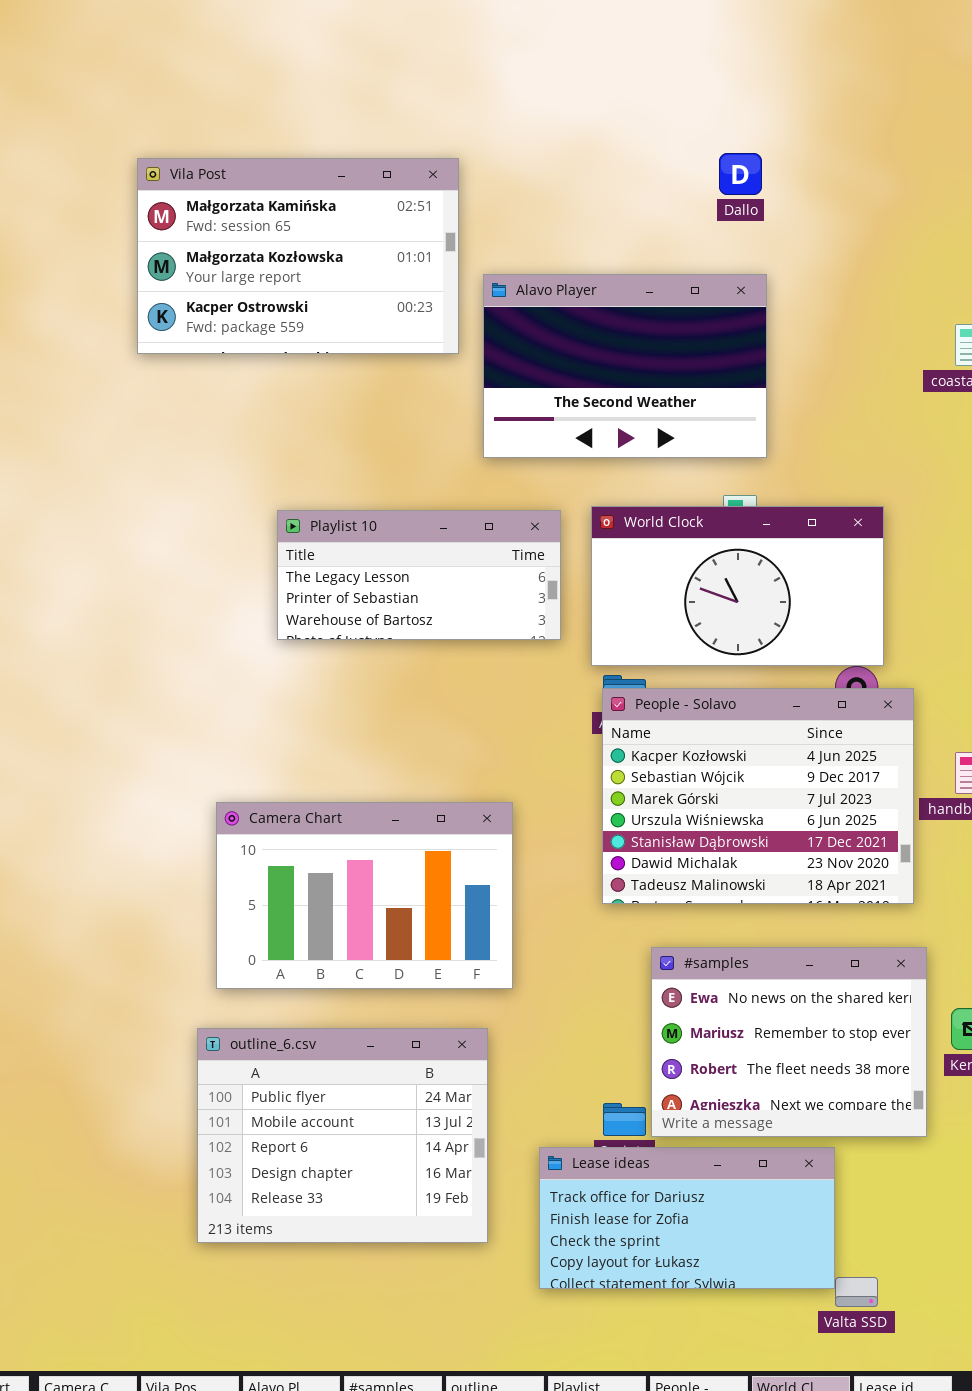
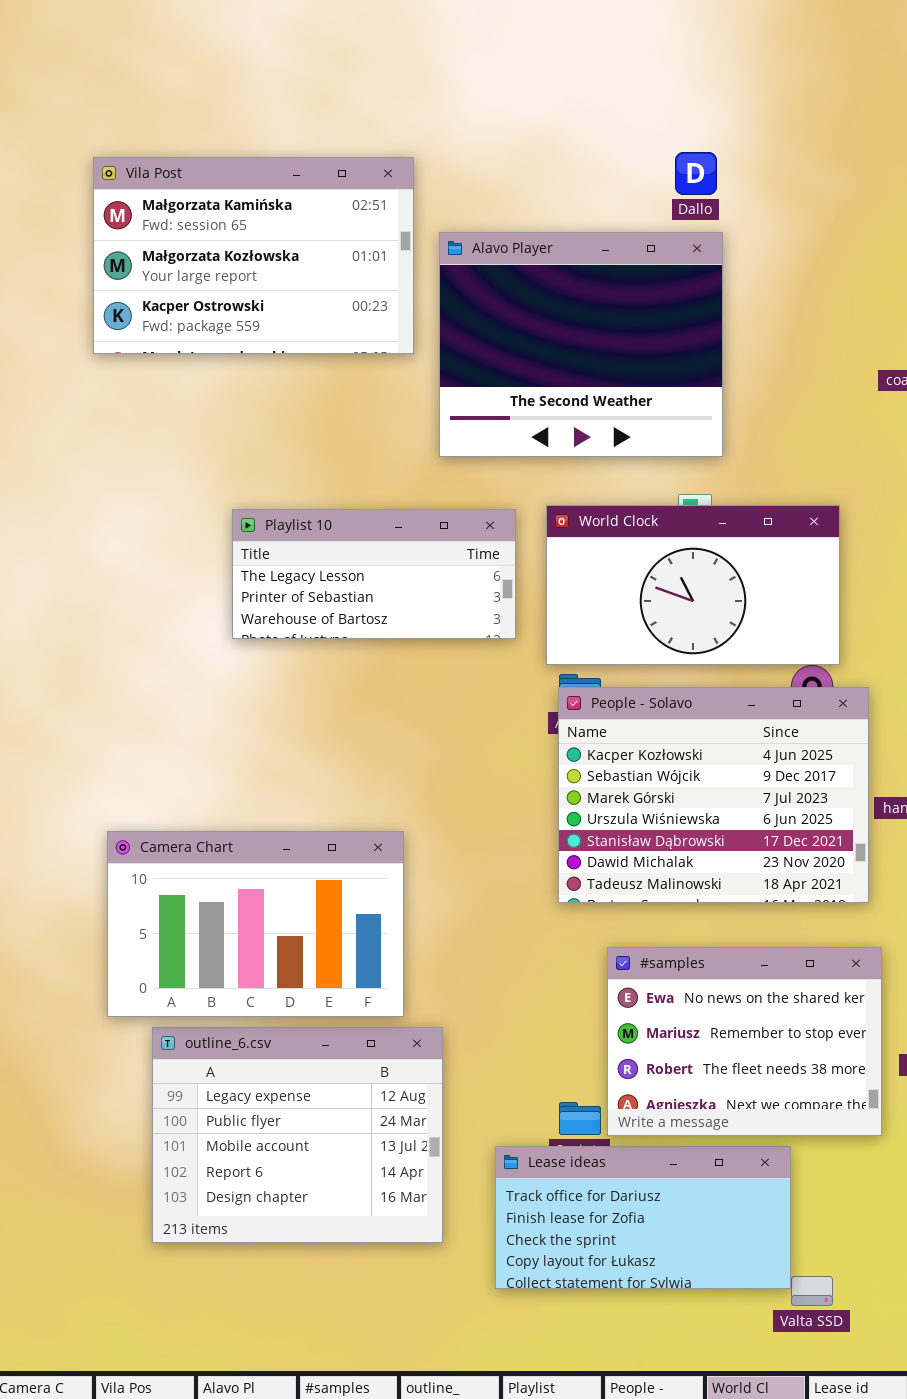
Alavo Player: [483,274,767,458] -> [439,232,723,457], resized
Camera Chart: [216,802,513,989] -> [107,831,404,1017], moved
outline_6.csv: [197,1028,488,1243] -> [152,1027,443,1243], scrolled up 1 row

